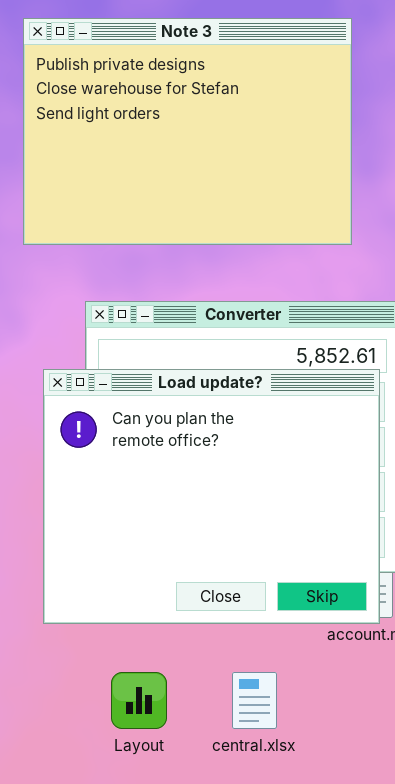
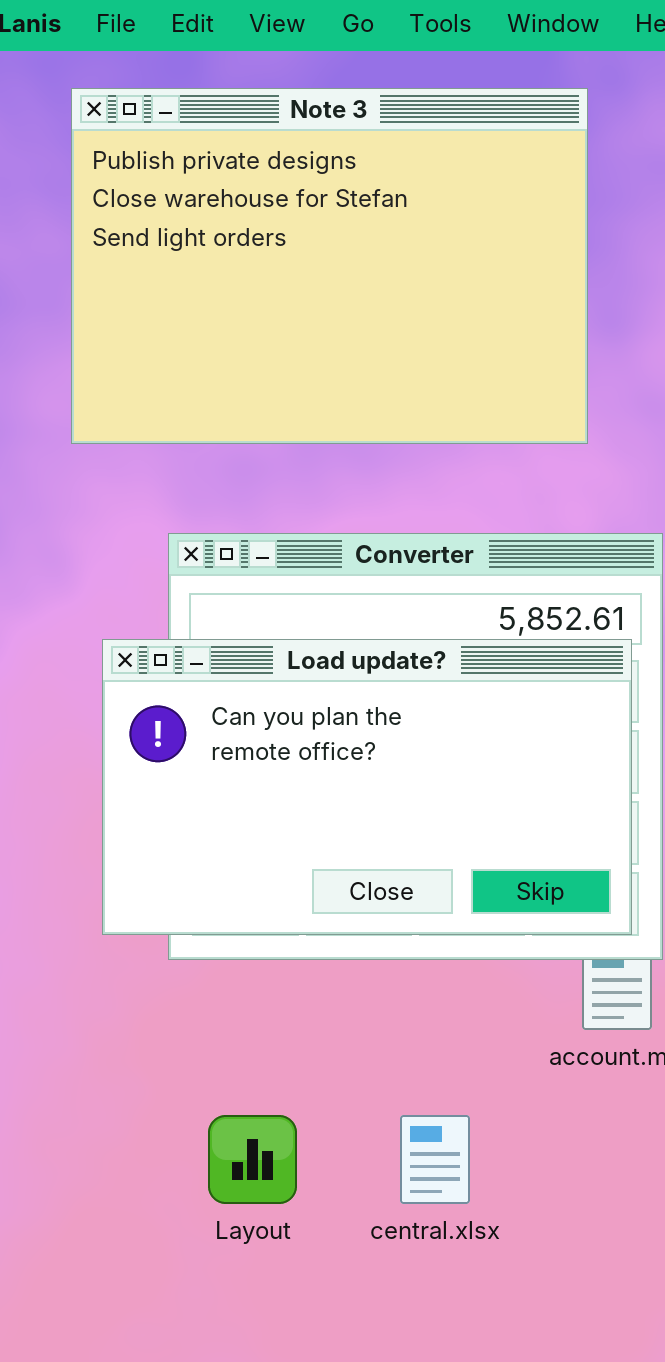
Load update?: [43,369,380,624] -> [102,639,632,935], resized

